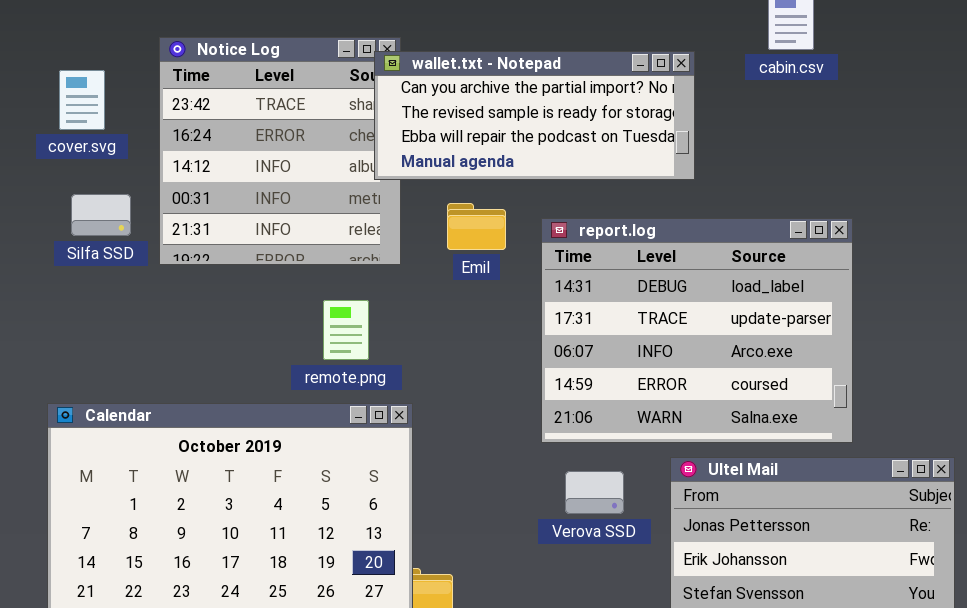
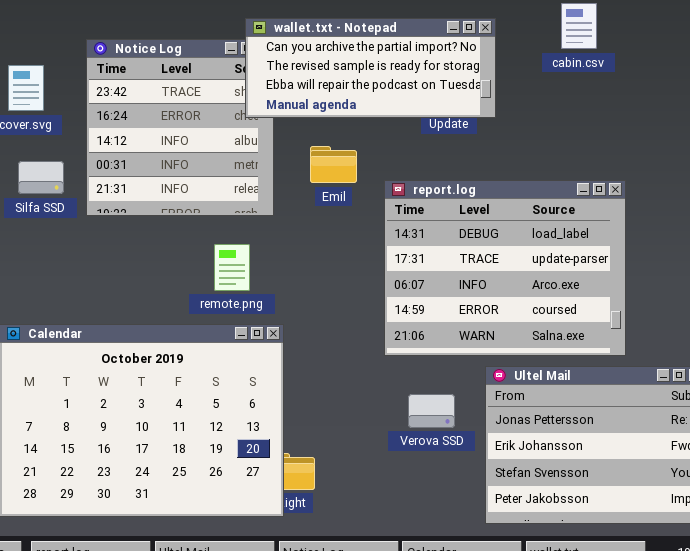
wallet.txt - Notepad: [374,51,695,180] -> [245,18,496,118], moved
Emil: [447,203,506,250] -> [310,146,357,183], moved
Verova SSD: [565,471,624,514] -> [408,394,455,428], moved

